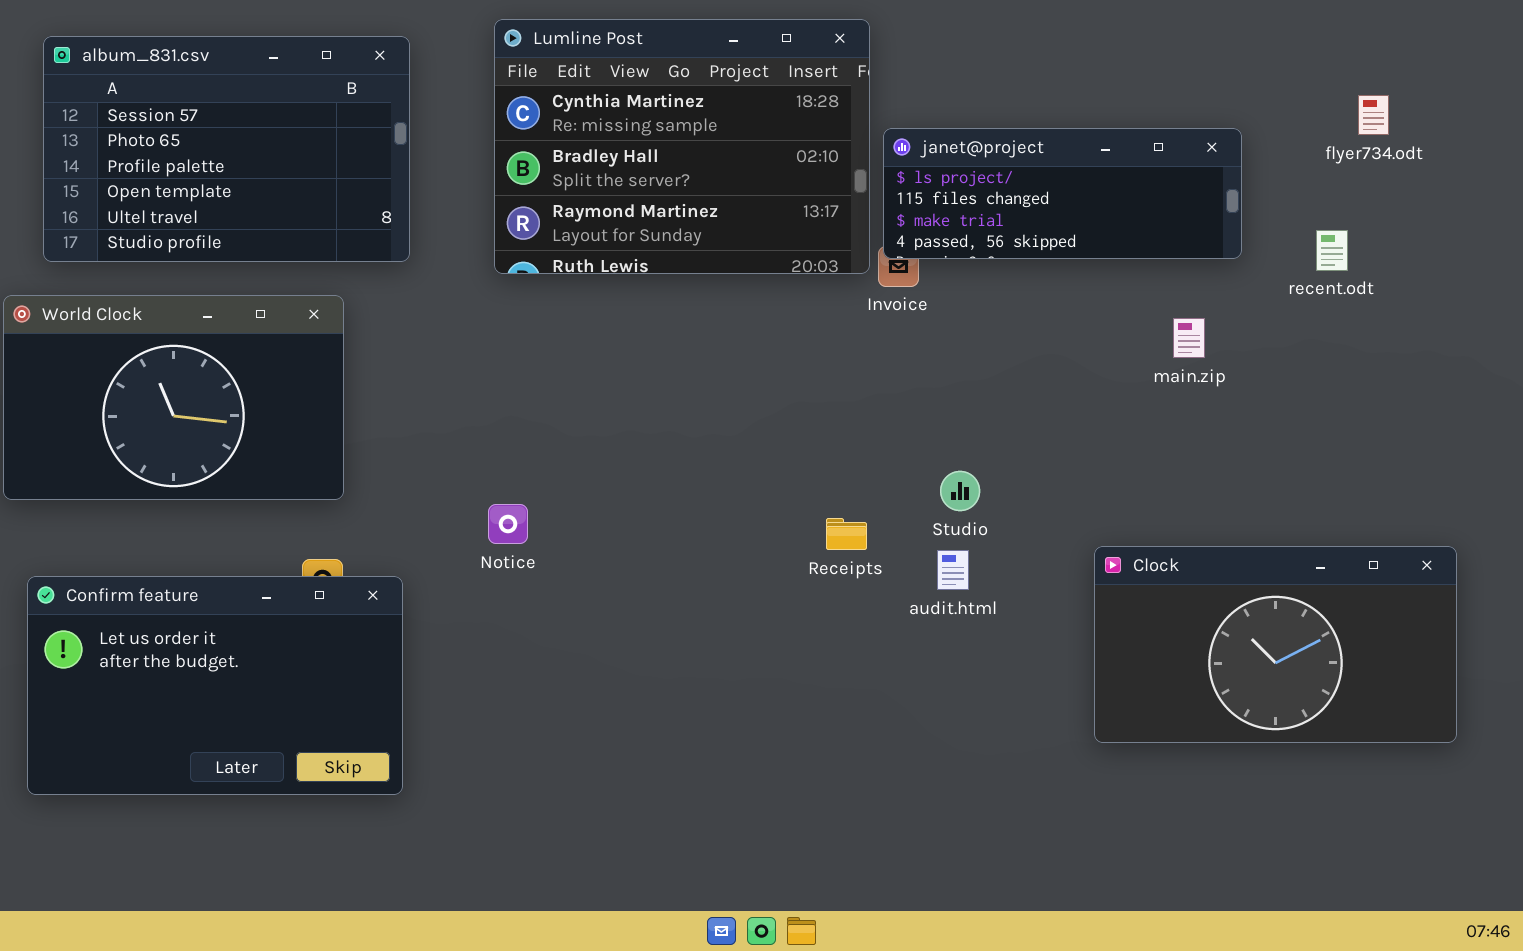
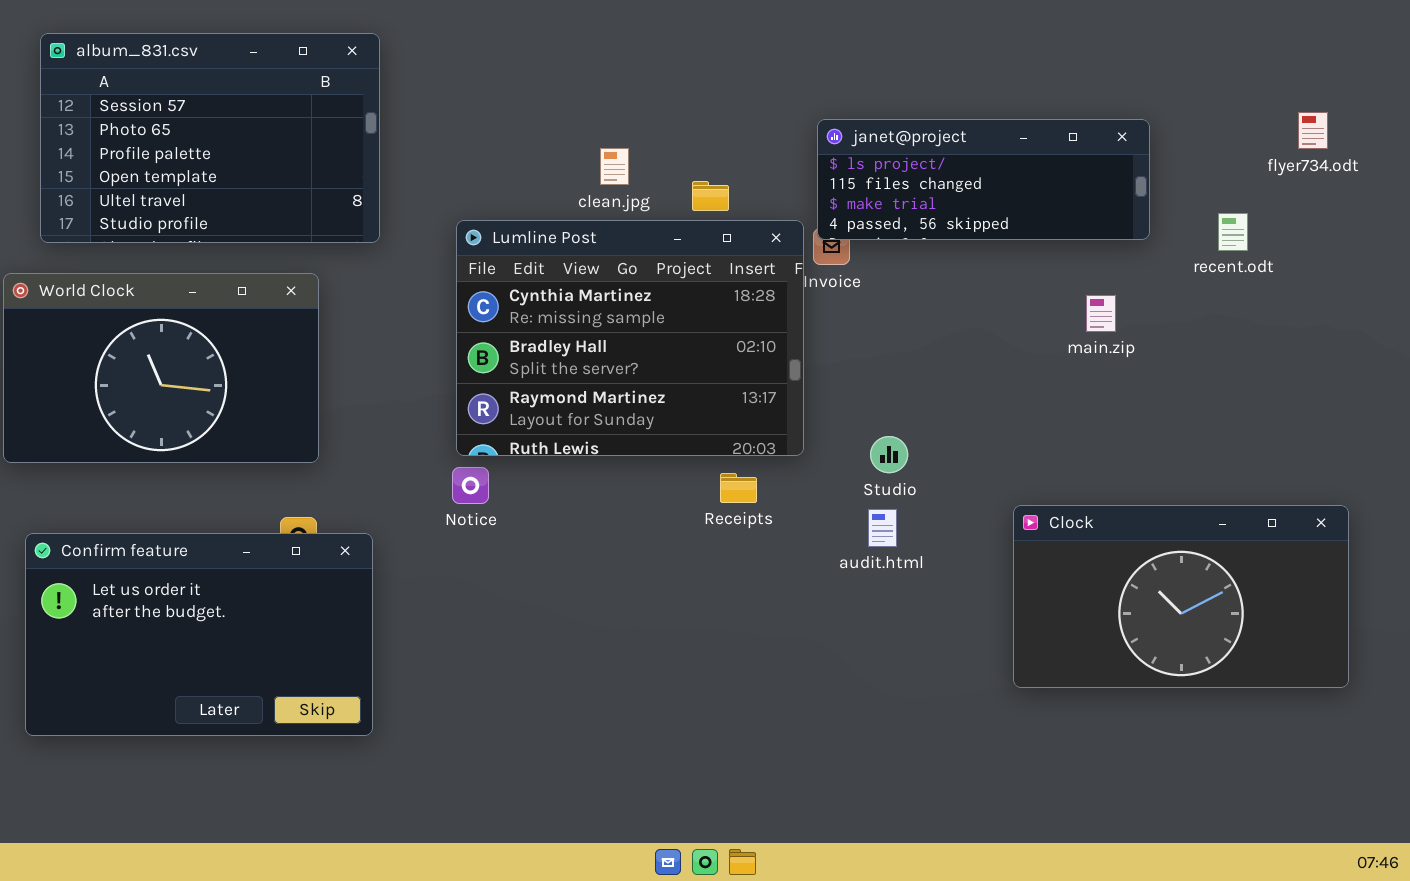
Lumline Post: [494,19,870,274] -> [456,220,804,456], moved
flyer734.odt: [1358,95,1389,135] -> [1298,112,1328,149], moved
Receipts: [826,518,867,550] -> [720,473,757,503], moved

